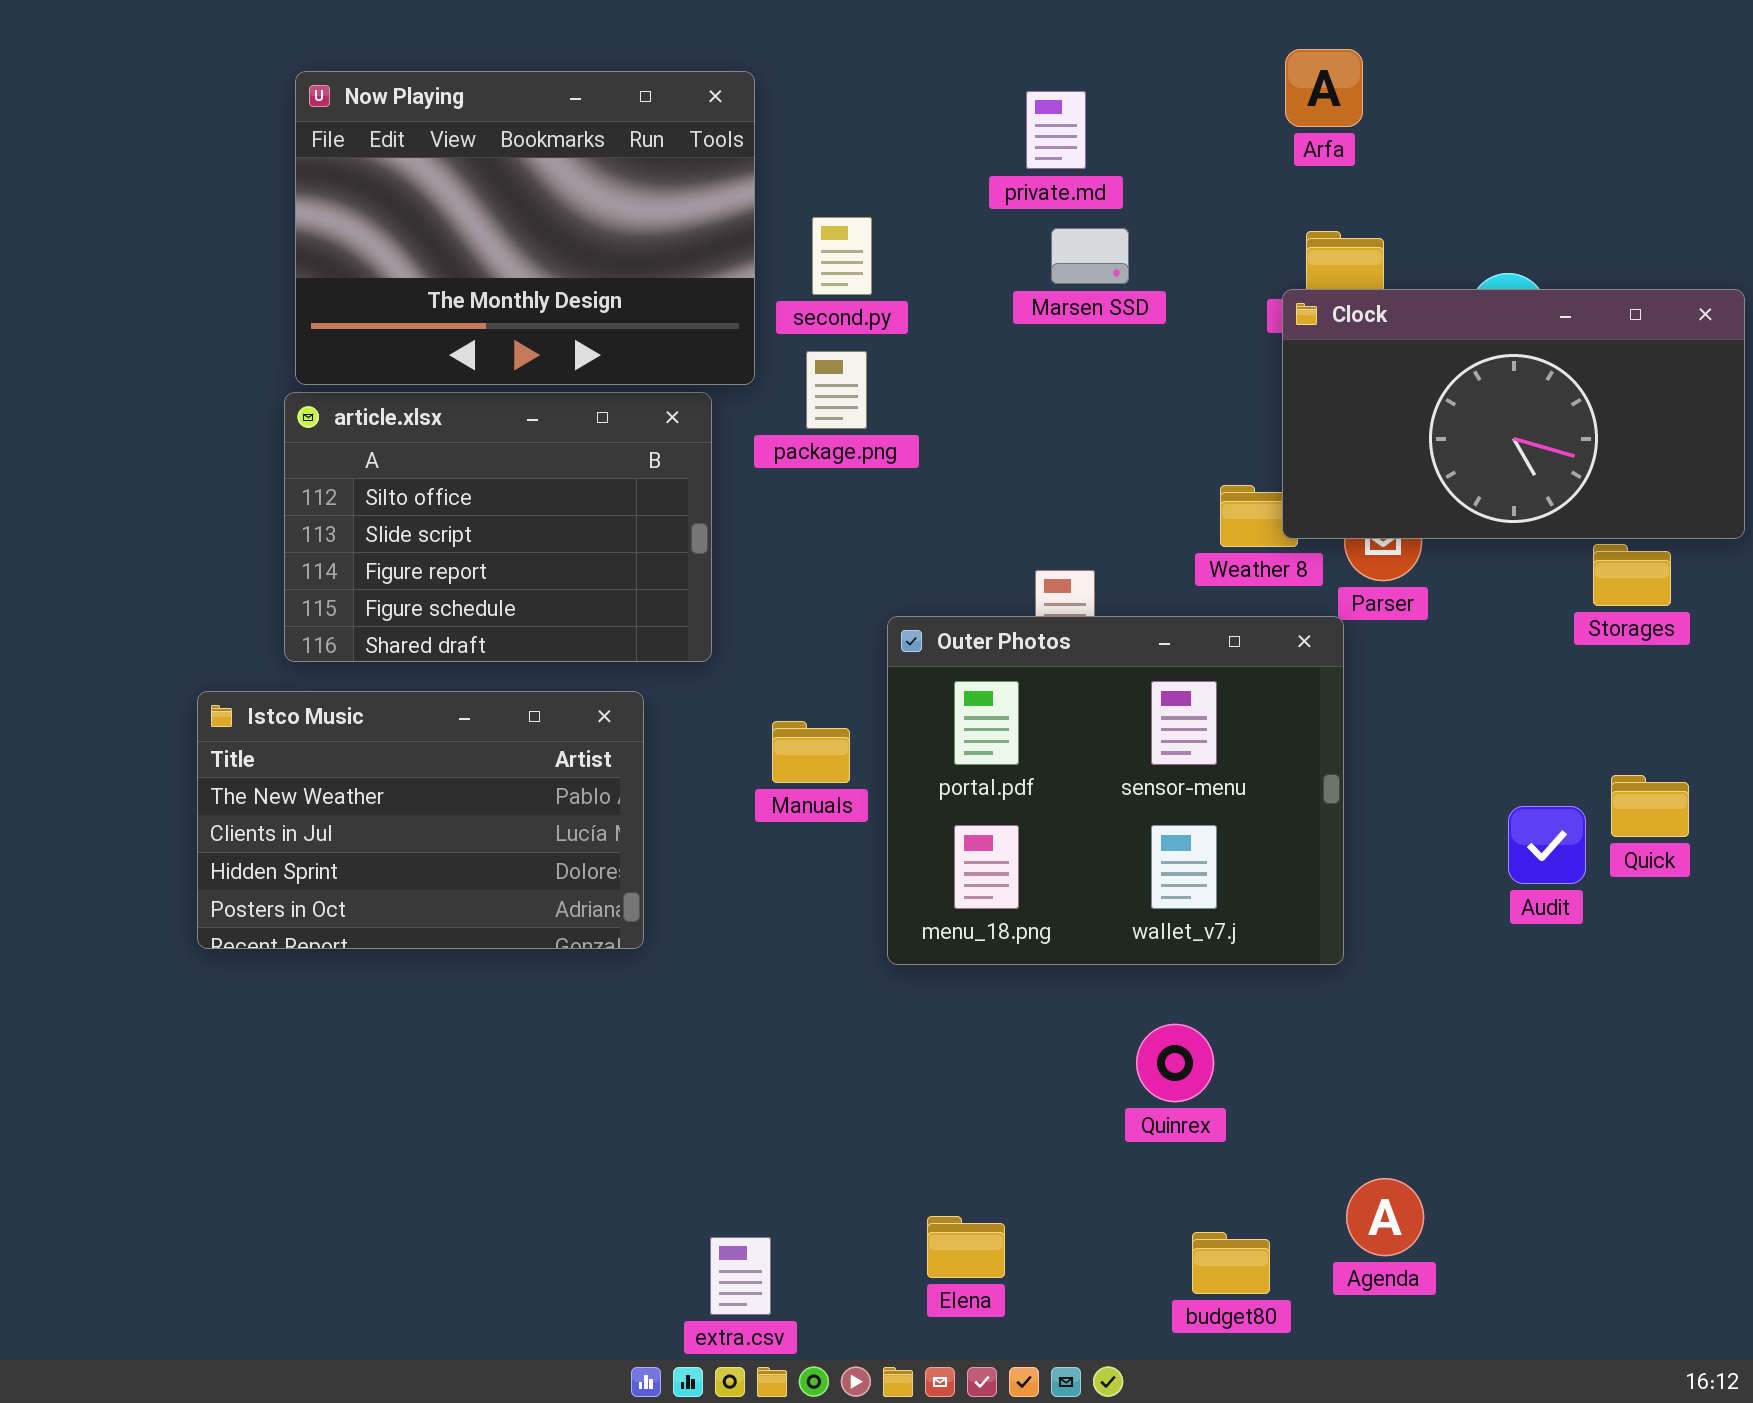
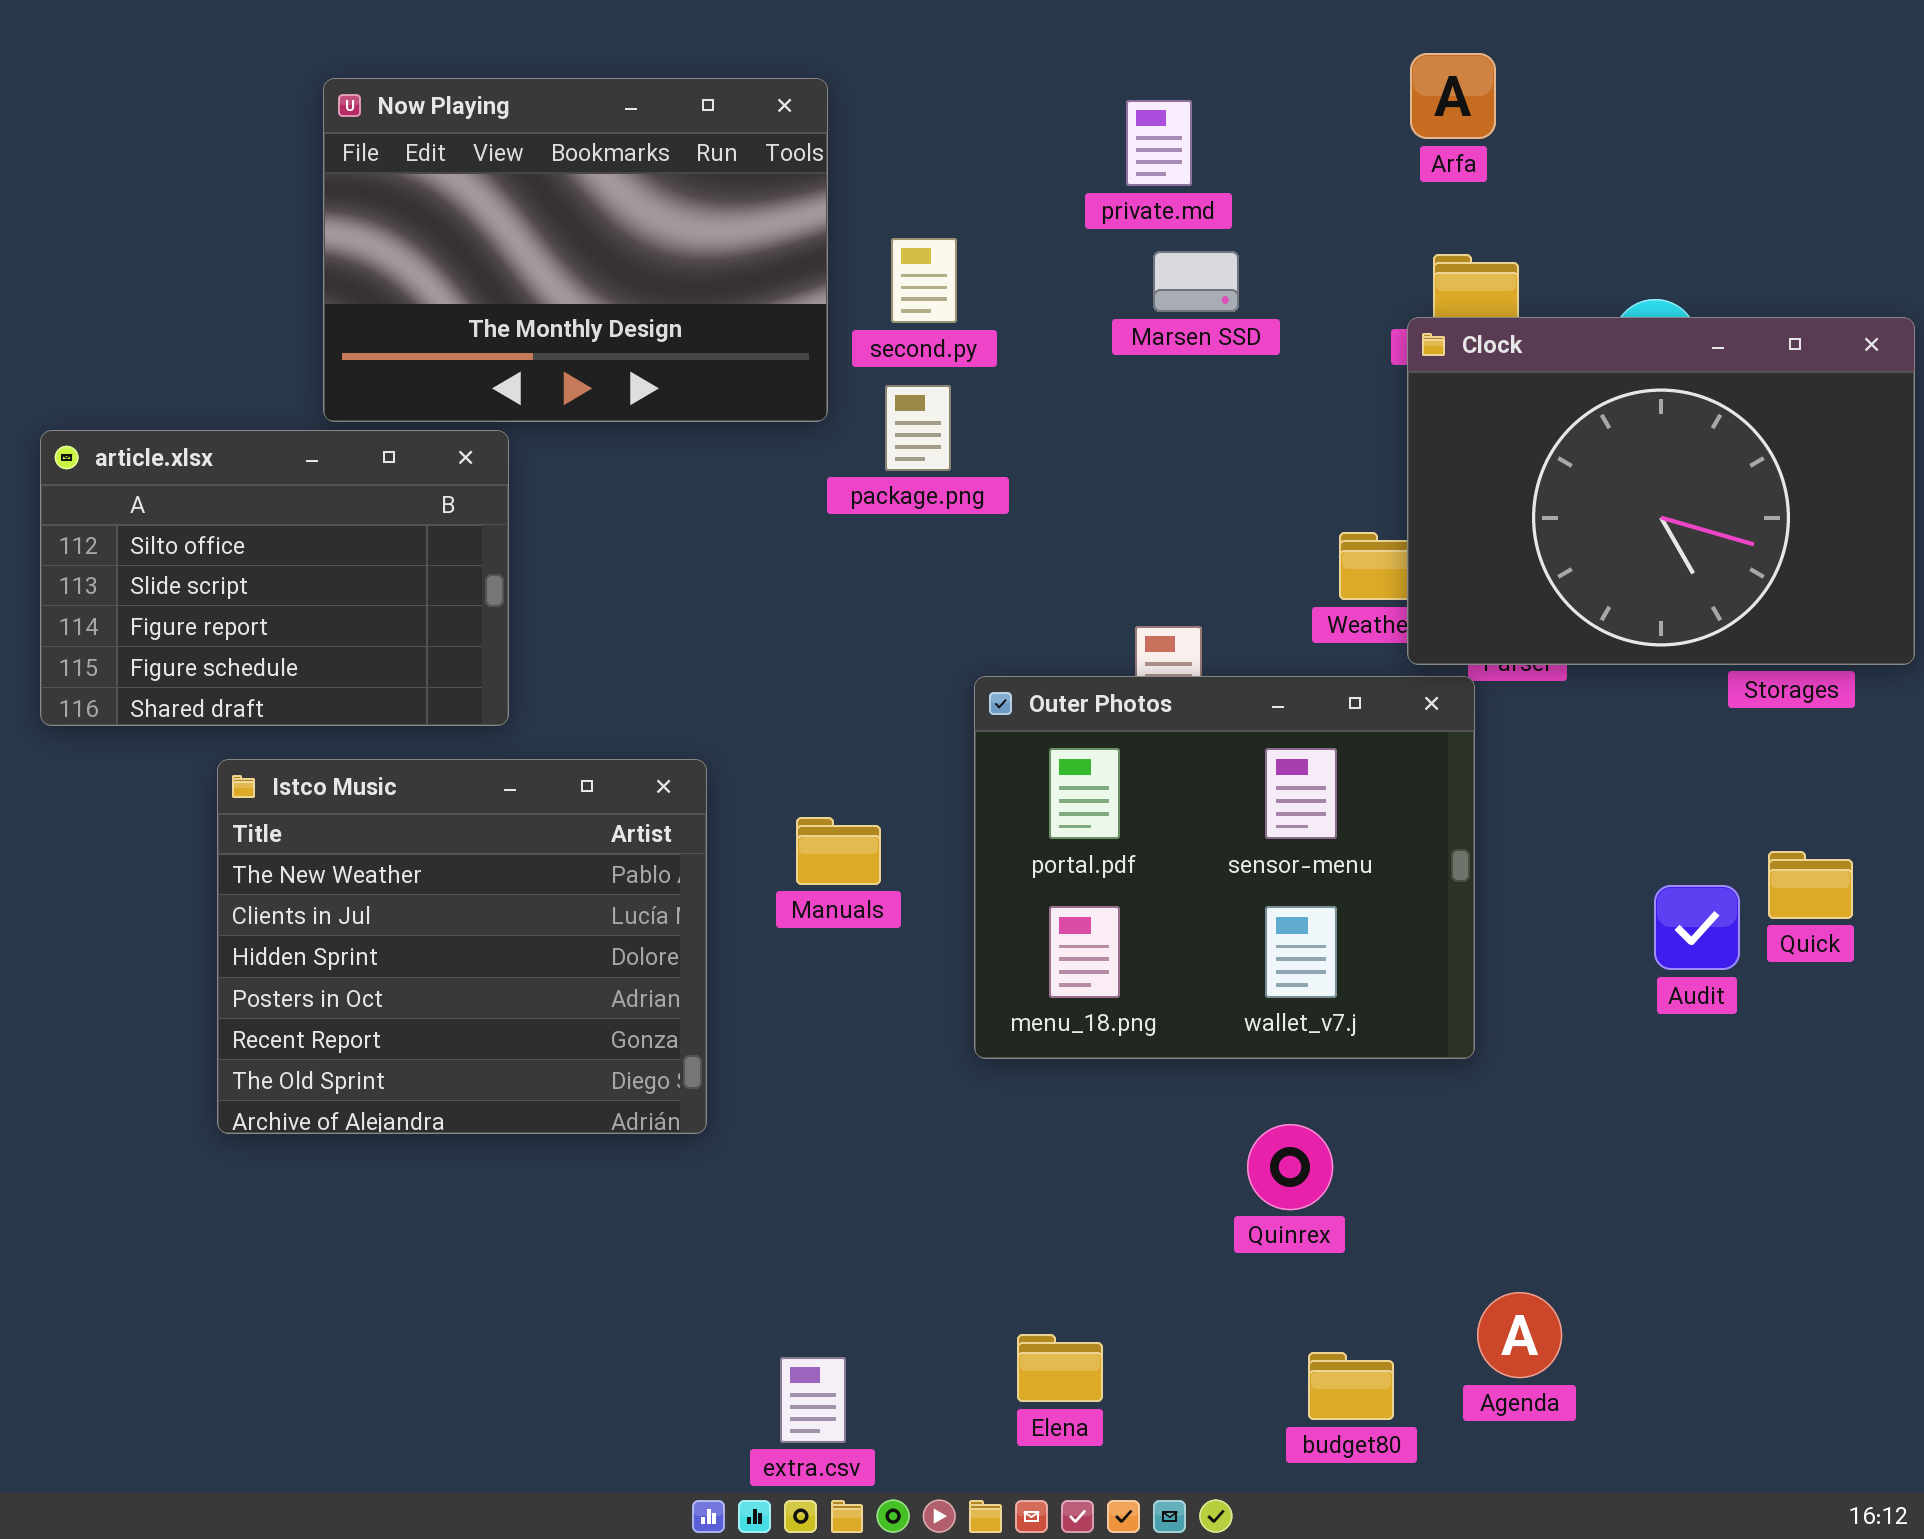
Clock: [1282,289,1745,539] -> [1407,317,1915,665], resized
article.xlsx: [284,392,712,662] -> [40,430,509,726], moved
Istco Music: [197,691,644,949] -> [217,759,707,1134], resized
Manuals: [772,721,850,783] -> [796,817,881,885], moved

